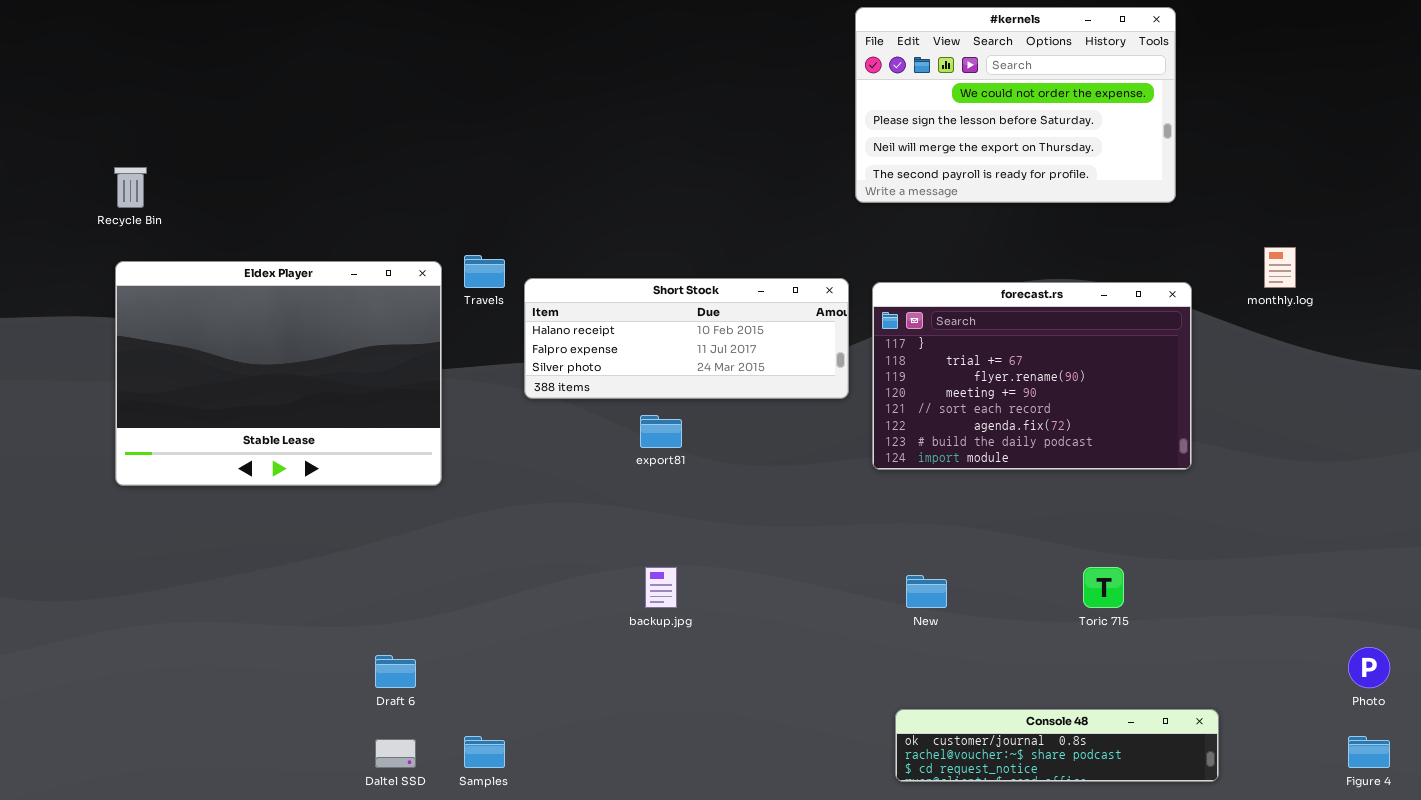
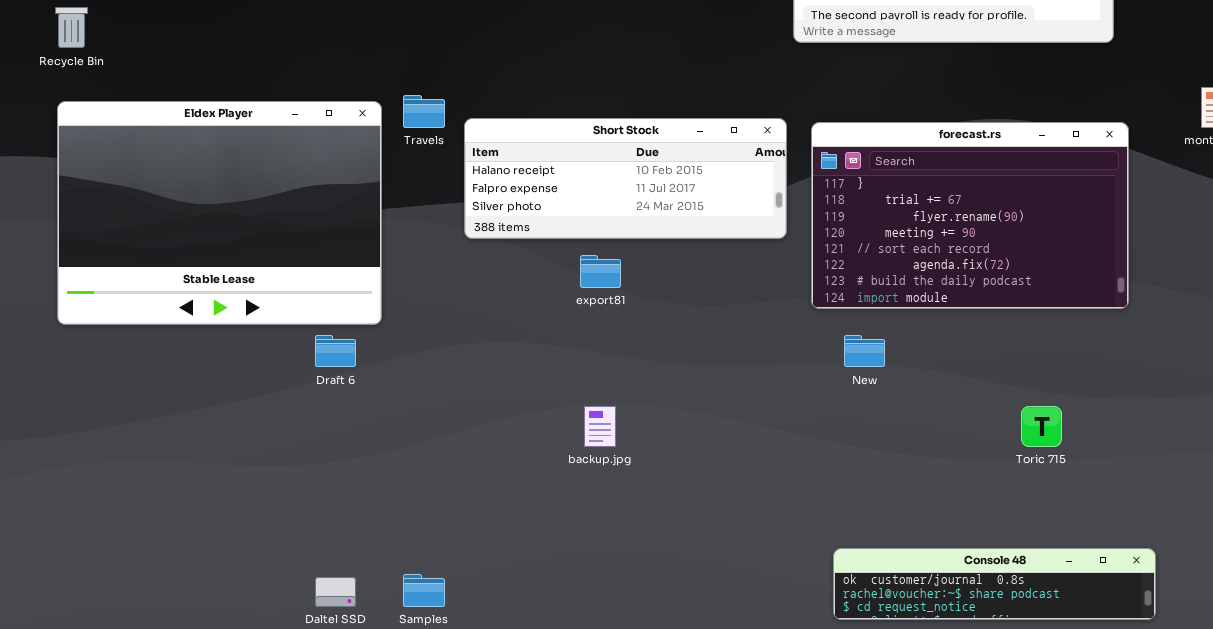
New: [906,575,947,608] -> [844,335,885,367], moved
Draft 6: [375,655,416,688] -> [315,335,356,367], moved

